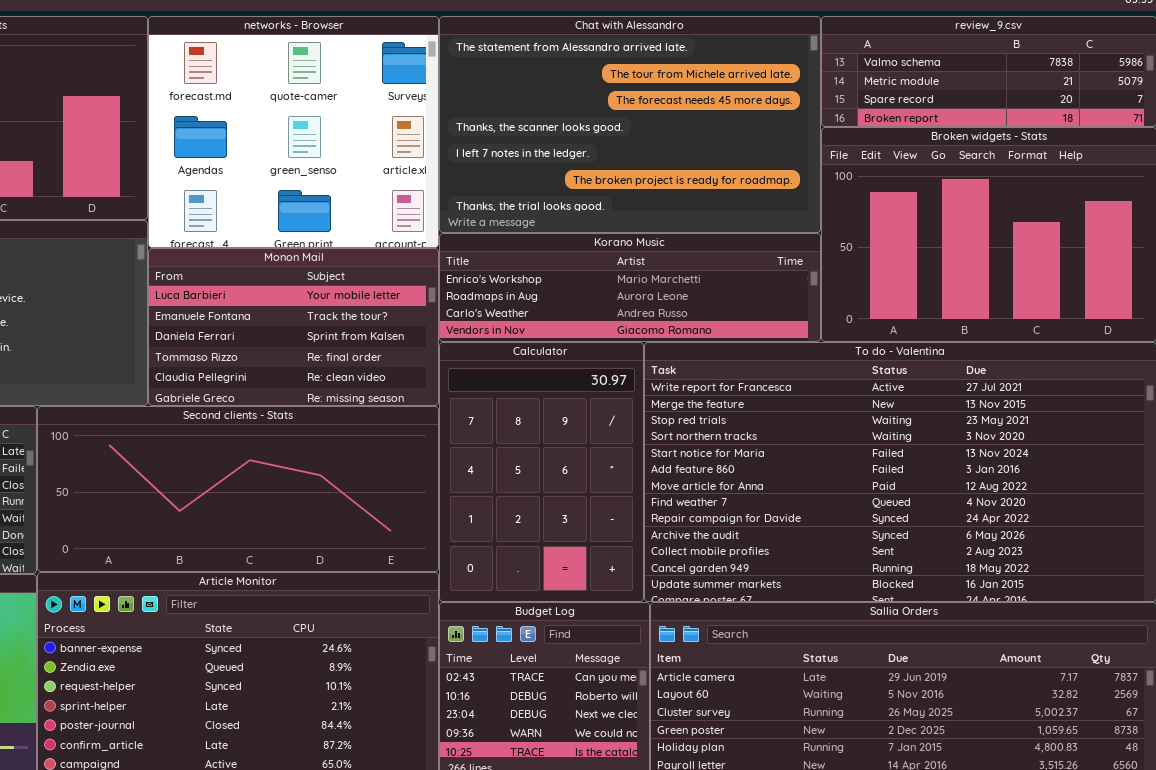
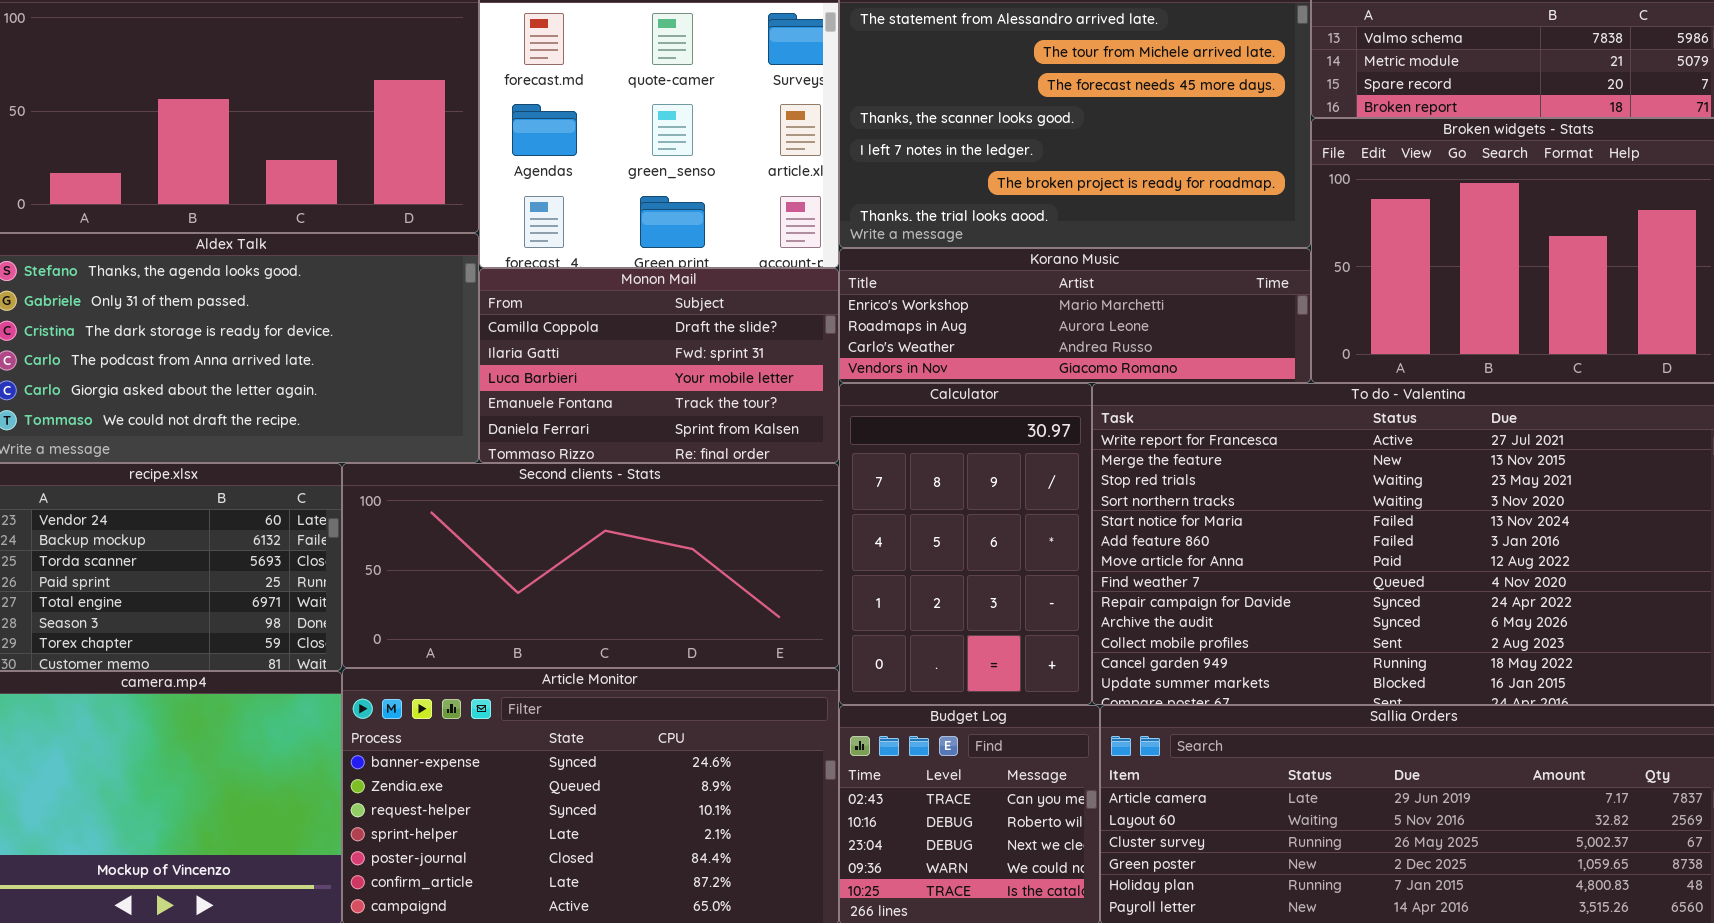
Monon Mail: [148,248,439,406] -> [479,268,839,463], scrolled up 2 rows

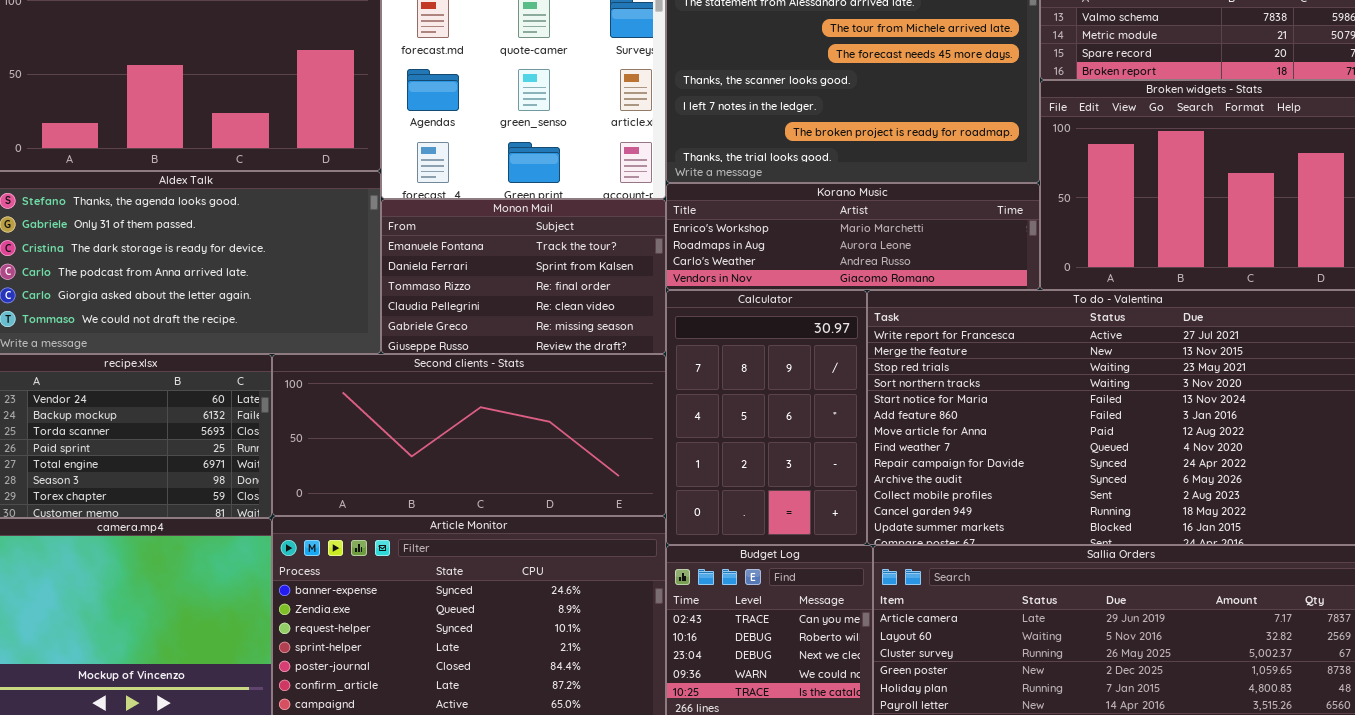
Monon Mail: [479,268,839,463] -> [381,199,666,354], scrolled down 3 rows

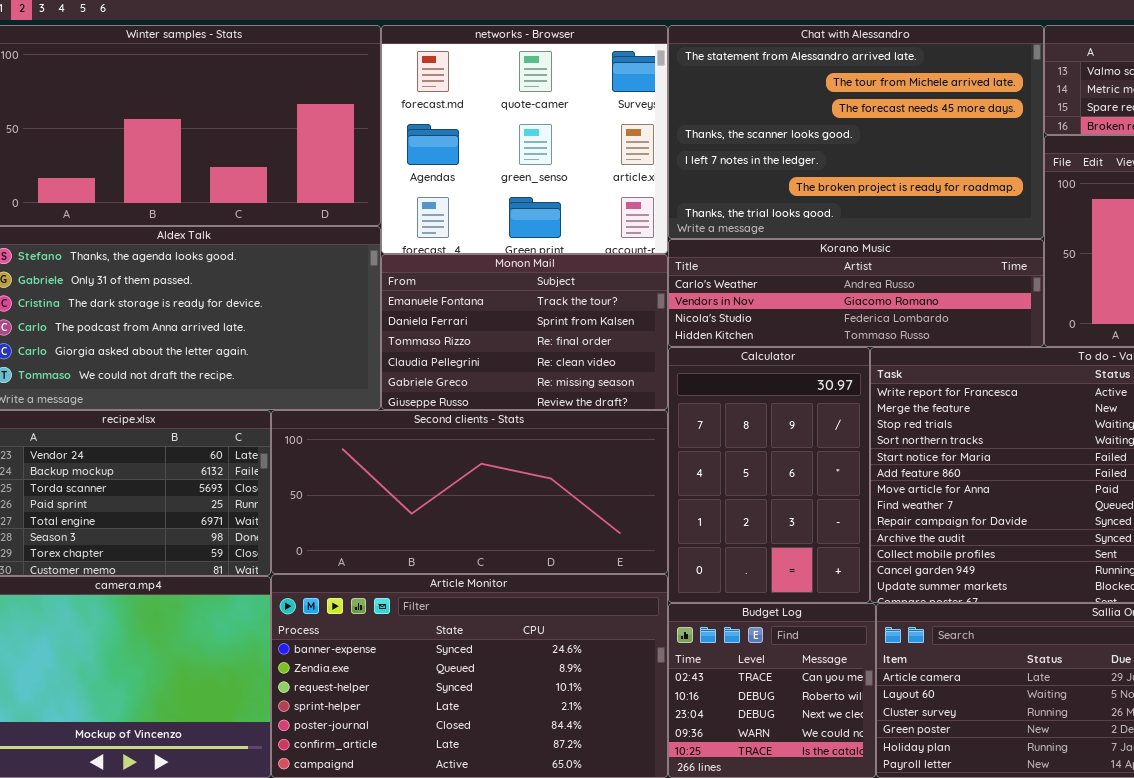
Korano Music: [666,183,1040,290] -> [668,239,1044,347], scrolled down 2 rows

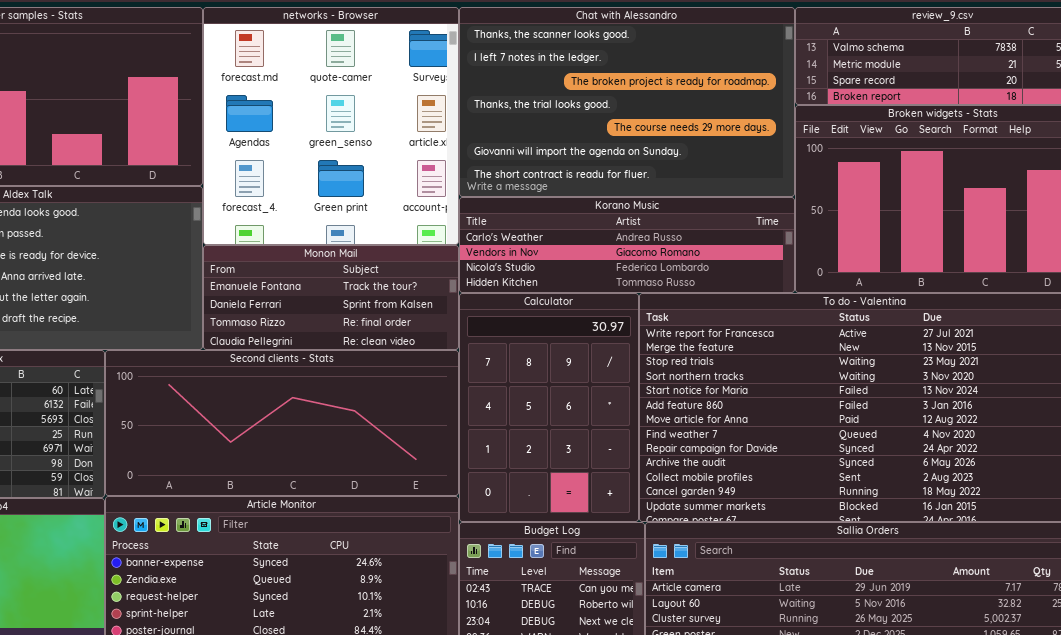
networks - Browser: [381,25,668,254] -> [203,7,459,245], resized
Chat with Alessandro: [668,25,1044,239] -> [459,7,795,197], scrolled down 3 rows
Monon Mail: [381,254,668,410] -> [203,245,459,350], resized

